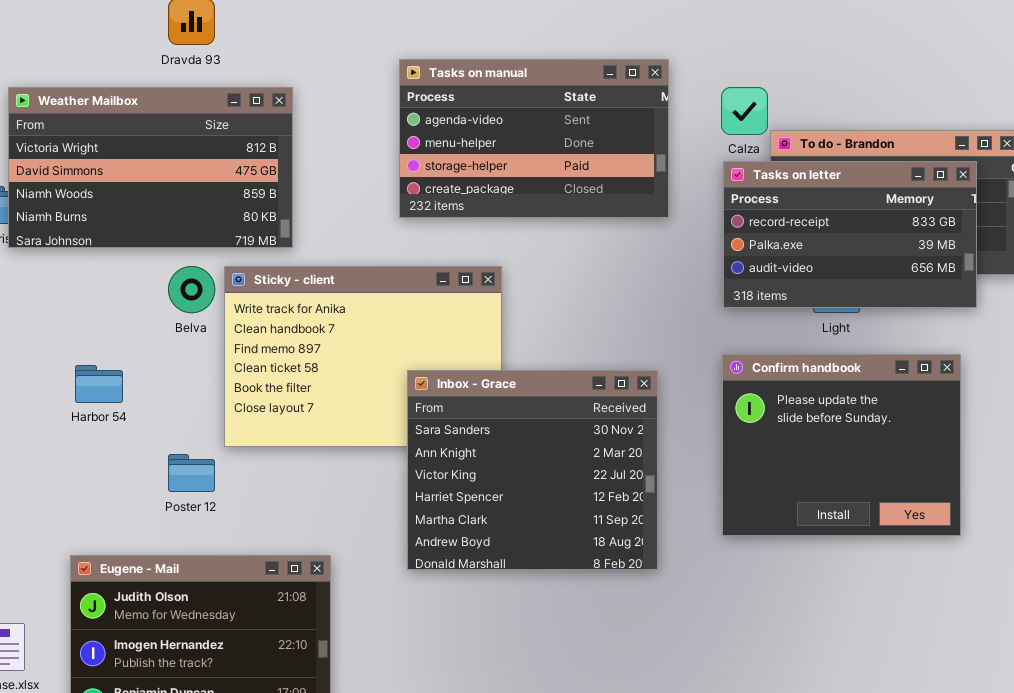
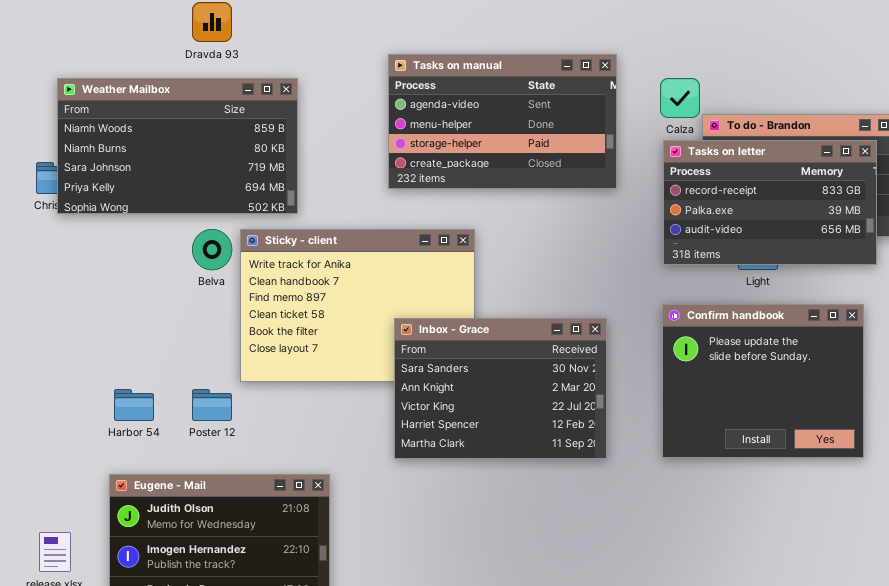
Weather Mailbox: [8,87,293,248] -> [57,78,298,214], scrolled down 2 rows
Harbor 54: [75,365,123,403] -> [114,389,154,421], moved
Inbox - Grace: [407,370,658,570] -> [394,318,607,459], resized

